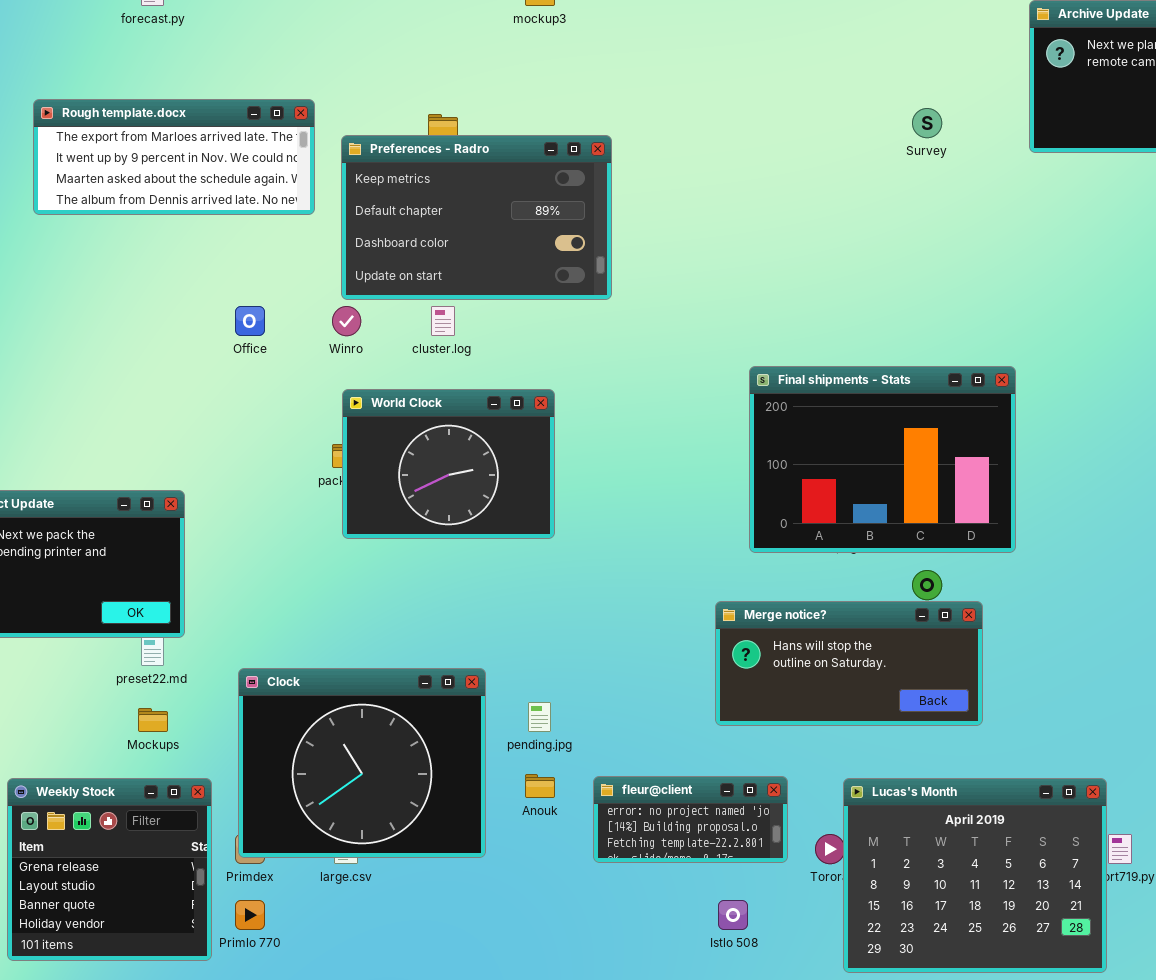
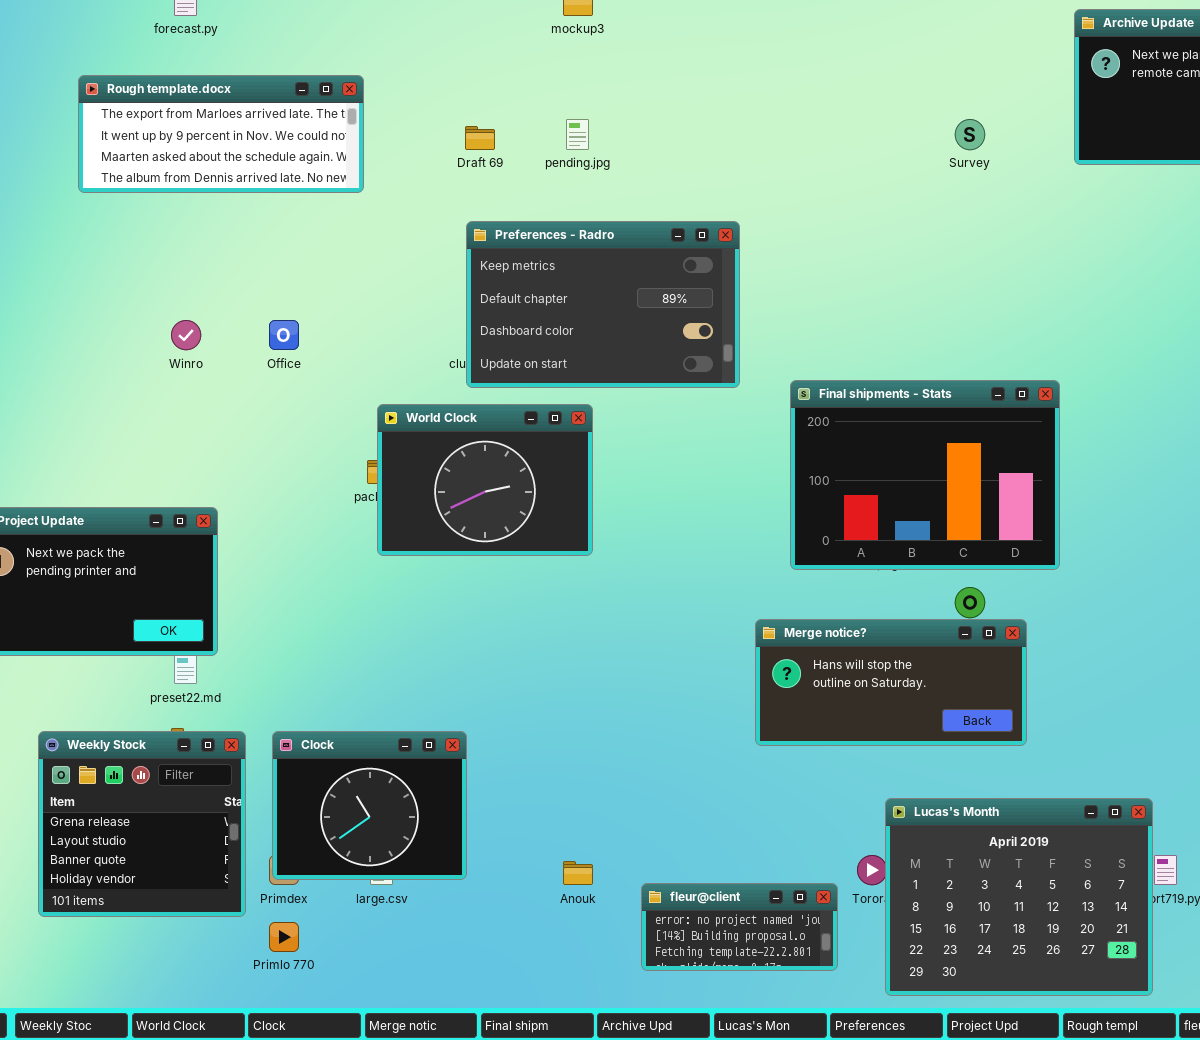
Rough template.docx: [33,99,315,215] -> [78,75,364,193], moved
Preferences - Radro: [341,135,612,300] -> [466,221,740,388], moved
Winro: [332,306,361,336] -> [171,320,201,350], moved
Clock: [238,668,486,858] -> [272,731,467,880], resized
pending.jpg: [528,702,551,732] -> [566,119,589,150], moved
Anouk: [525,774,555,798] -> [563,861,593,885], moved
fleur@client: [593,776,788,863] -> [641,883,838,971], moved
Weekly Stock: [7,778,212,961] -> [38,731,246,917], moved

